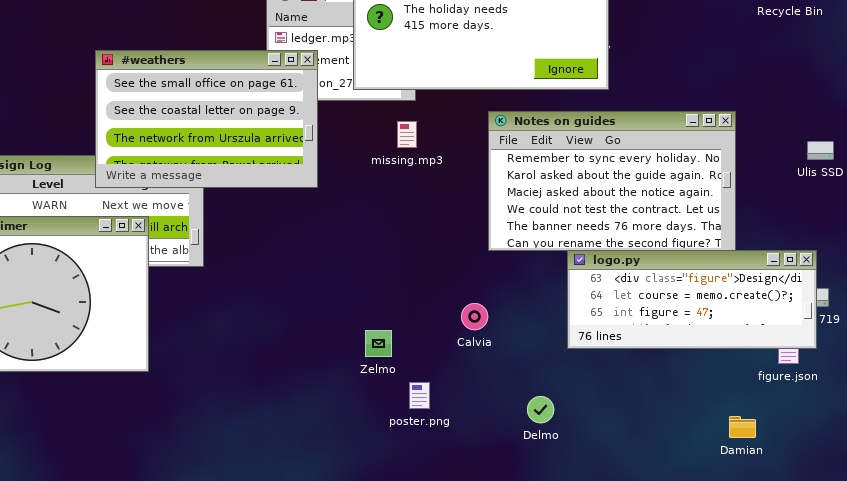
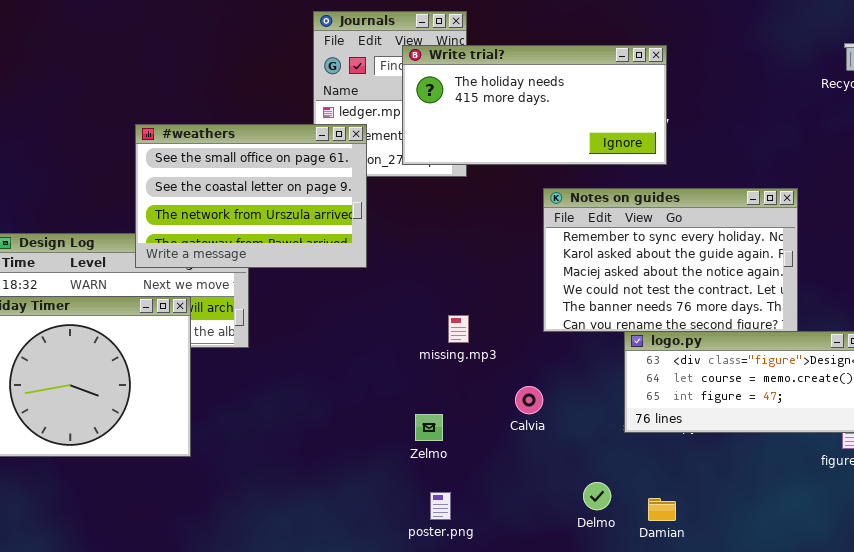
missing.mp3: [397,121,417,148] -> [448,315,469,343], moved
poster.png: [409,382,430,409] -> [430,492,451,520], moved
Damian: [729,416,756,438] -> [648,498,676,521], moved

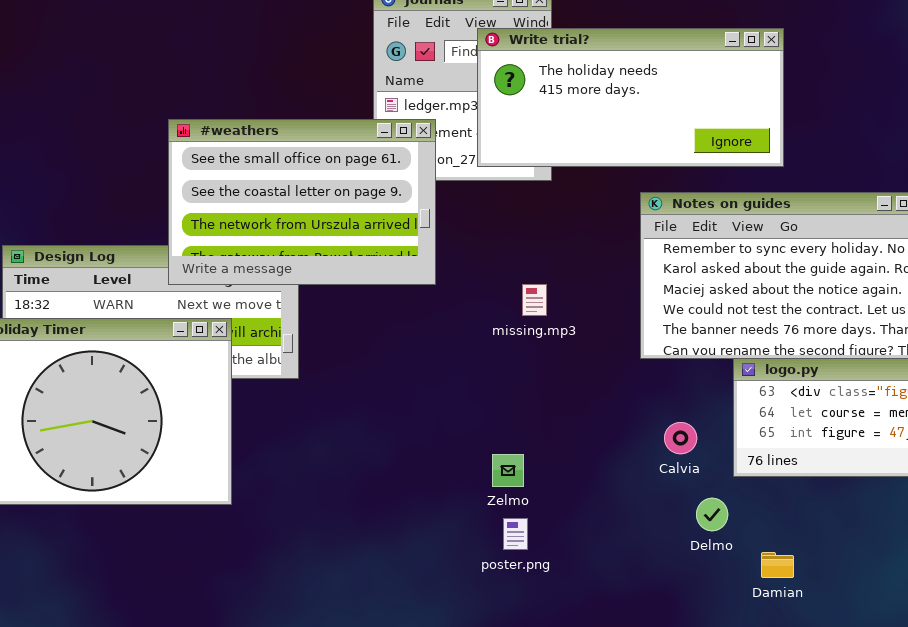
missing.mp3: [448,315,469,343] -> [522,284,547,316], moved
Calvia: [515,386,543,414] -> [664,422,697,454], moved
Delmo: [583,482,611,510] -> [696,498,728,531], moved
poster.png: [430,492,451,520] -> [503,518,528,550], moved

